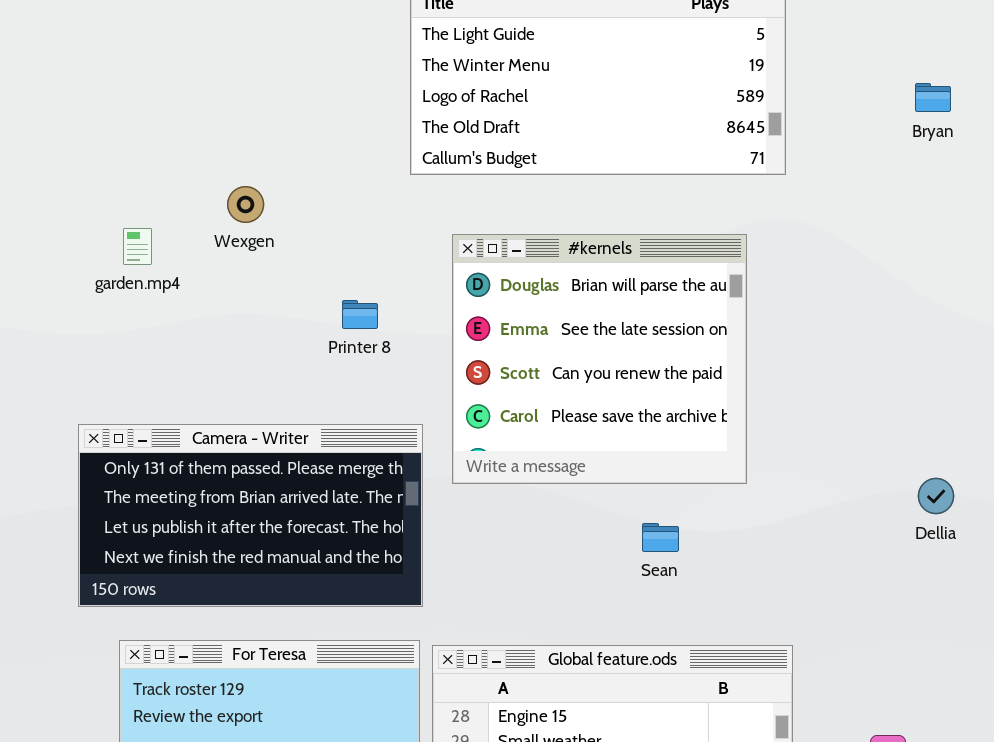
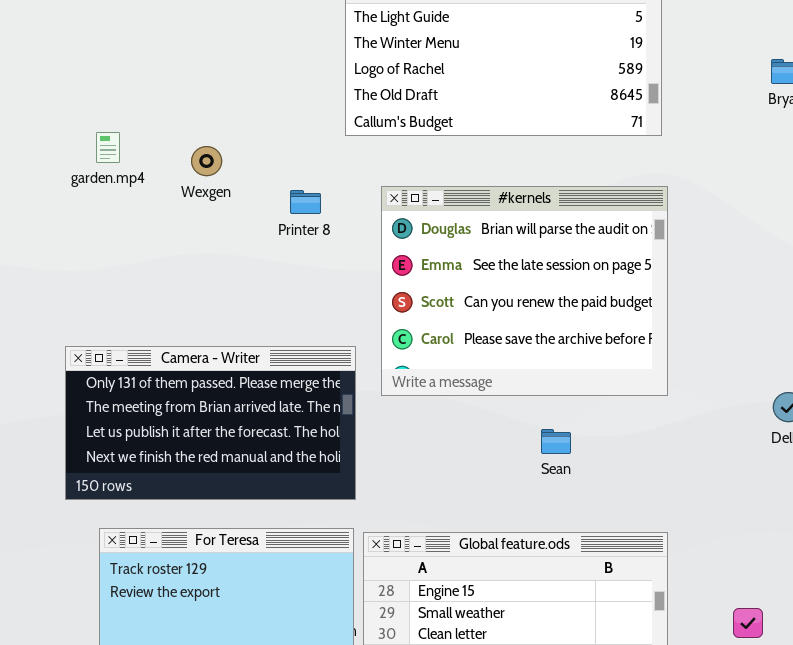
garden.mp4: [123,228,152,265] -> [96,132,120,163], moved
#kernels: [452,234,747,484] -> [381,186,668,396], resized
Printer 8: [342,300,378,329] -> [290,190,321,214], moved

